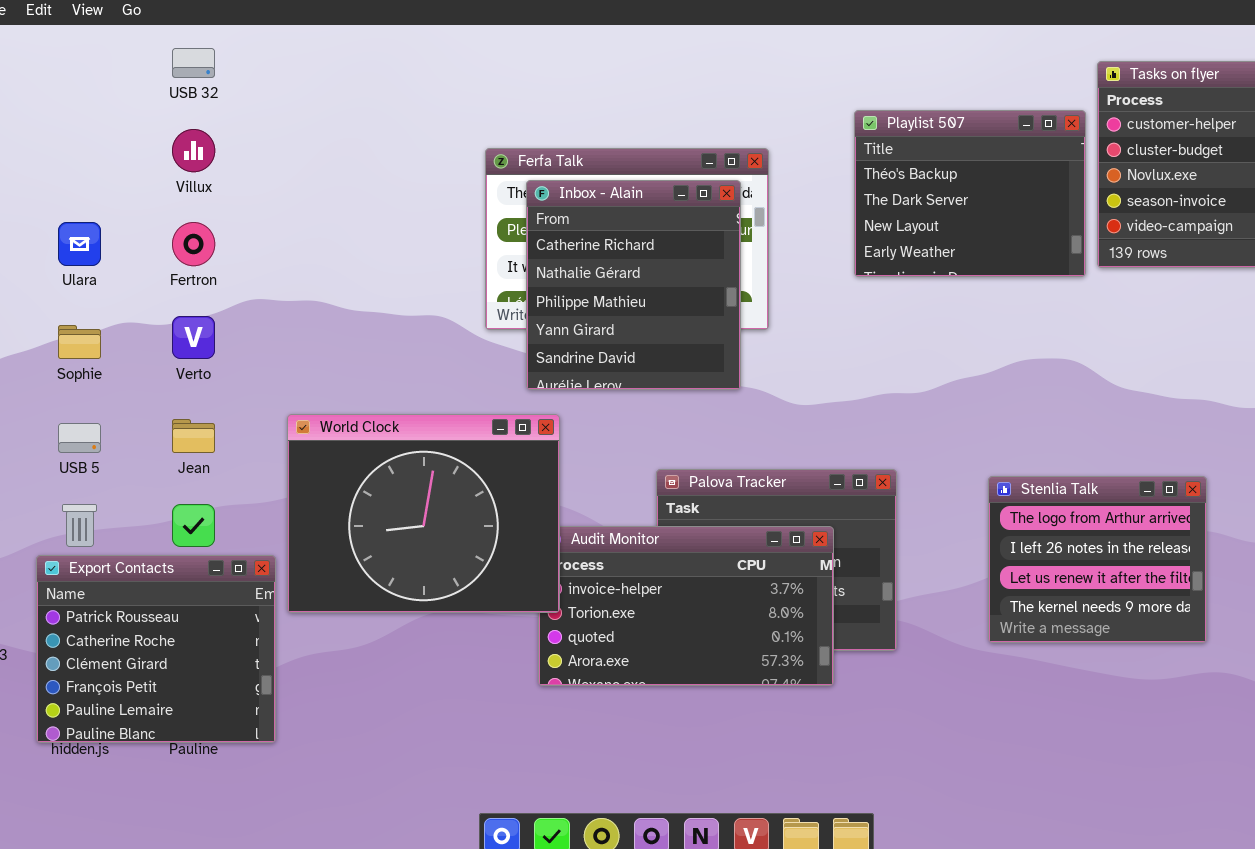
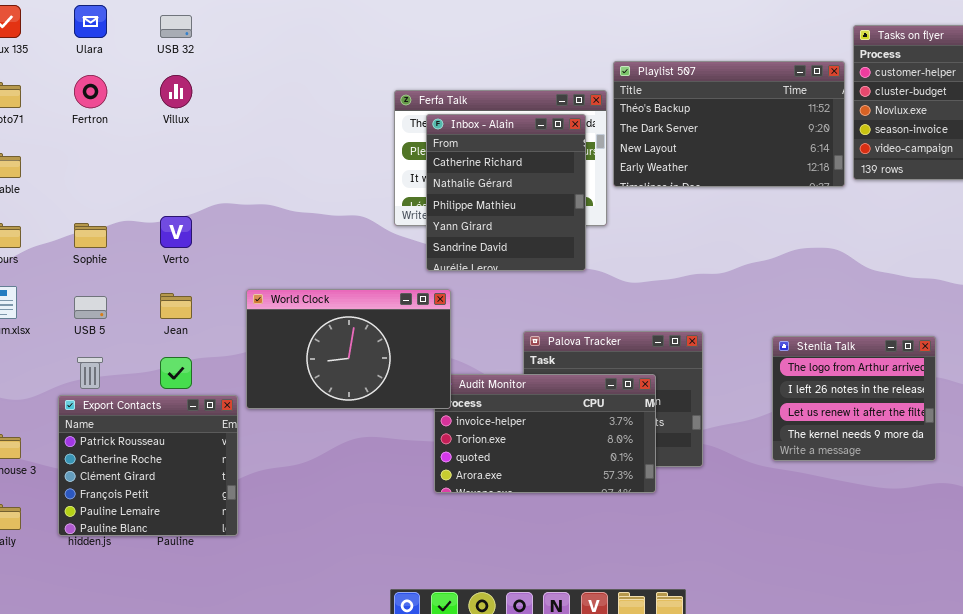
Playlist 507: [854,110,1086,277] -> [613,61,845,187], resized
Ulara: [58,222,101,266] -> [74,5,107,38], moved
Fertron: [172,222,215,266] -> [74,75,107,108], moved
World Clock: [287,414,560,613] -> [246,289,451,409], resized

